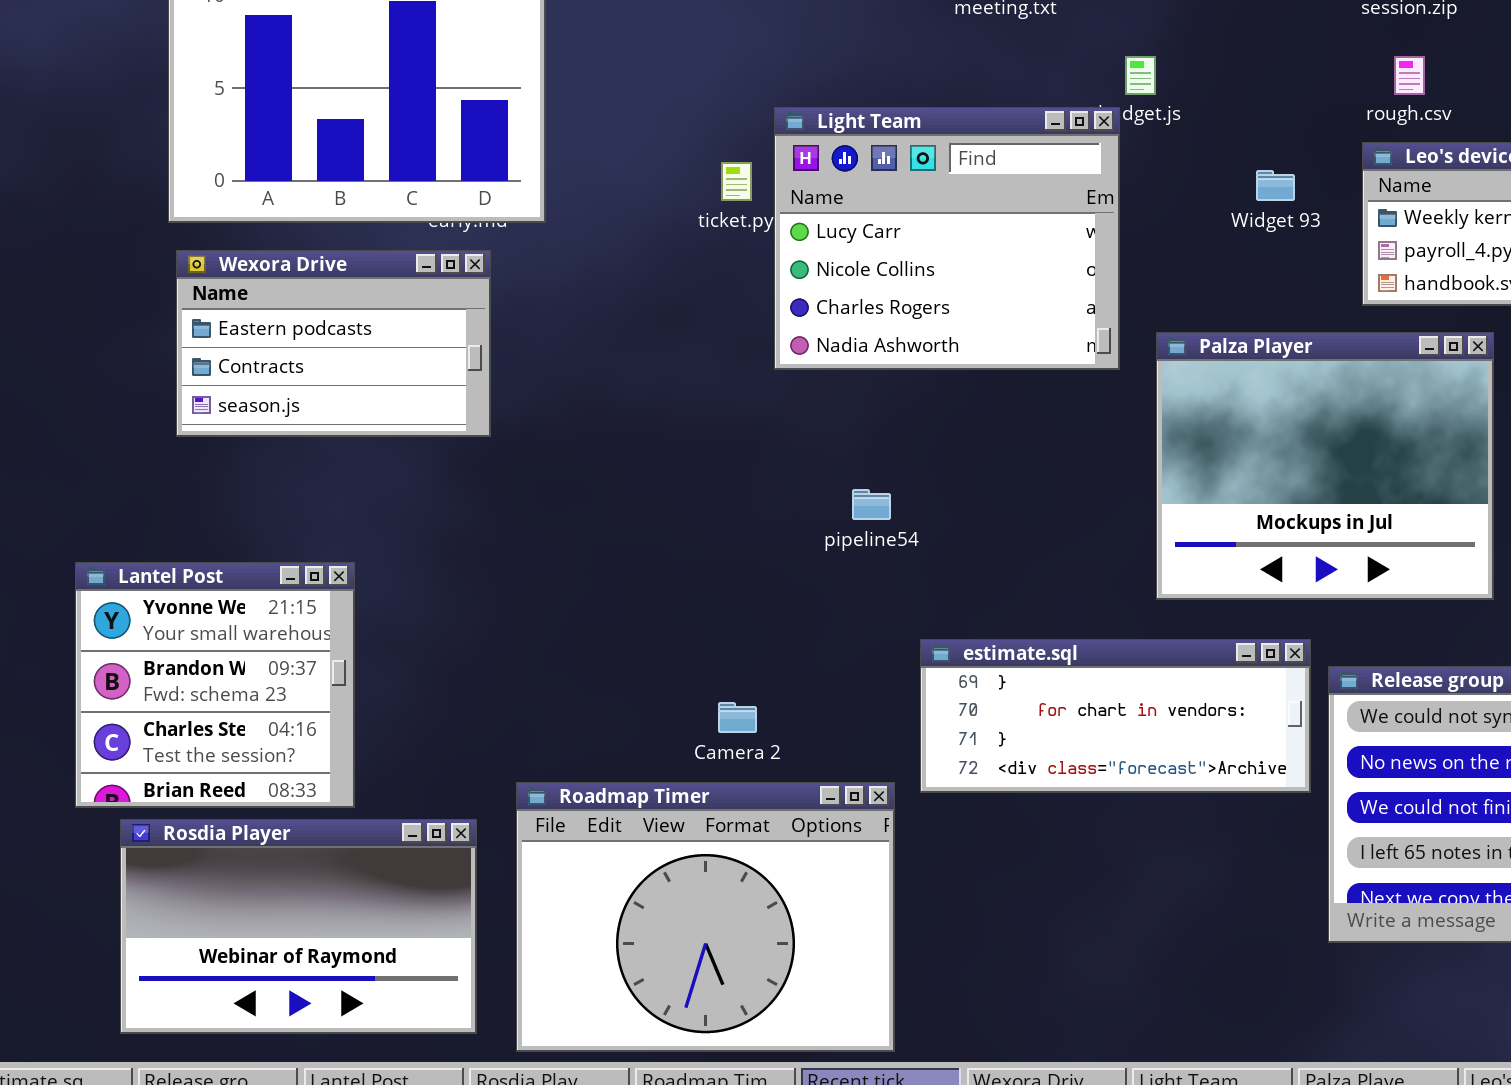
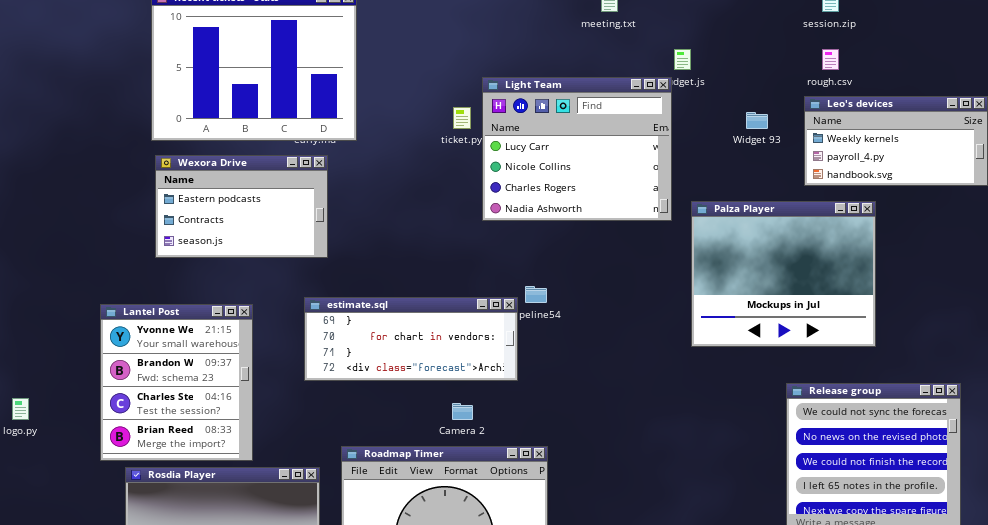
Lantel Post: [75,562,355,808] -> [100,304,253,461], resized
estimate.sql: [920,639,1311,793] -> [304,297,518,381], moved

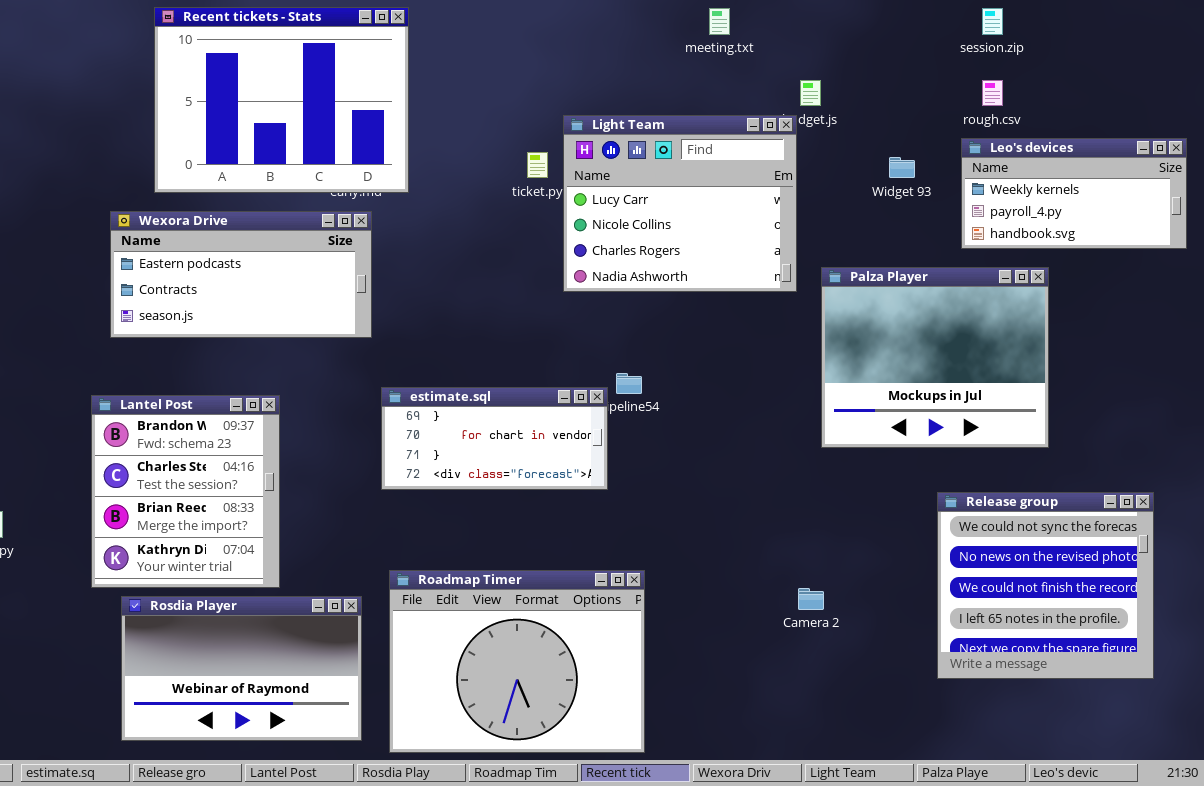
Wexora Drive: [155,155,328,258] -> [110,211,372,338], resized
estimate.sql: [304,297,518,381] -> [381,387,608,490], resized
Lantel Post: [100,304,253,461] -> [91,395,280,588], scrolled down 1 row
Camera 2: [452,403,473,420] -> [798,588,824,610], moved

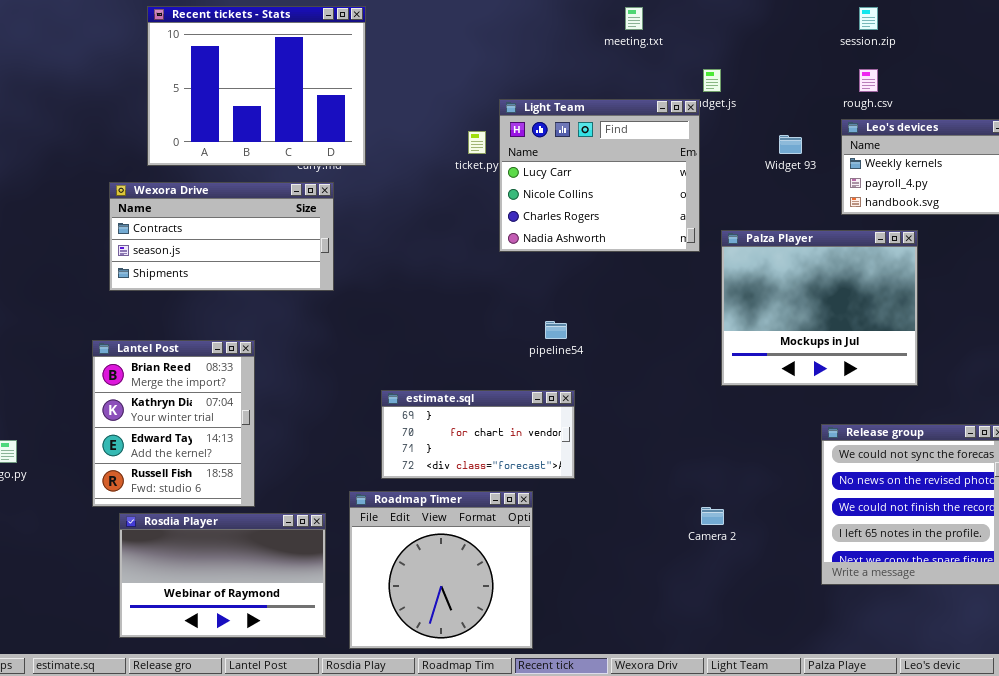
Wexora Drive: [110,211,372,338] -> [109,182,334,291], scrolled down 1 row
estimate.sql: [381,387,608,490] -> [381,390,575,479], moved
Lantel Post: [91,395,280,588] -> [92,340,255,507], scrolled down 2 rows
Roadmap Timer: [389,570,645,753] -> [349,491,533,649], resized

